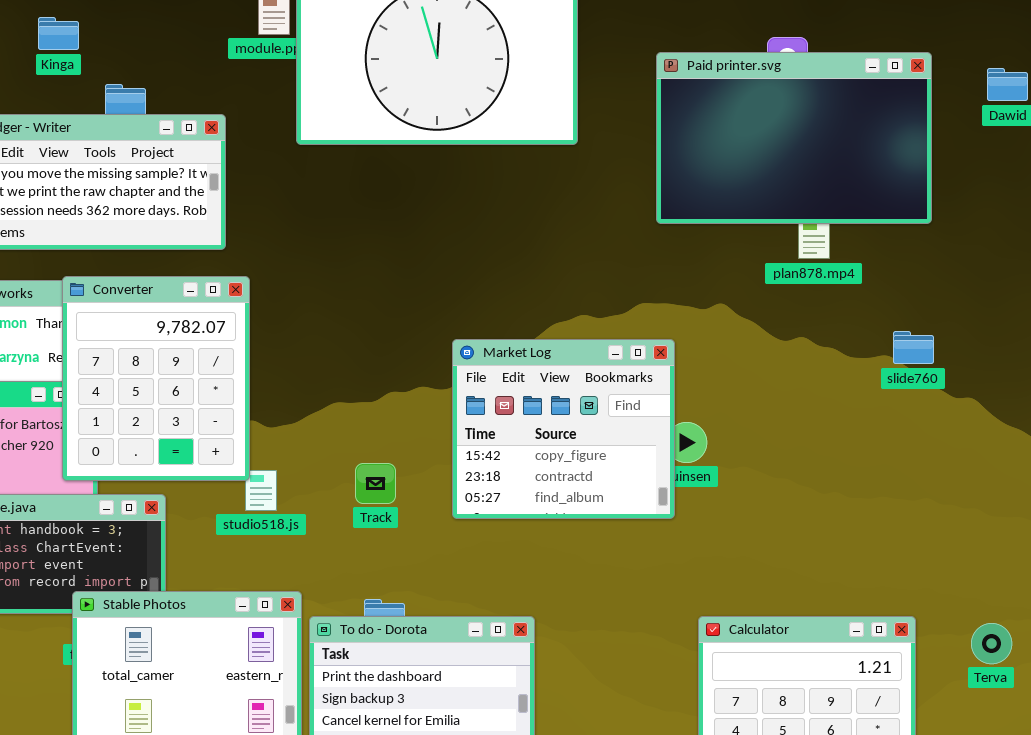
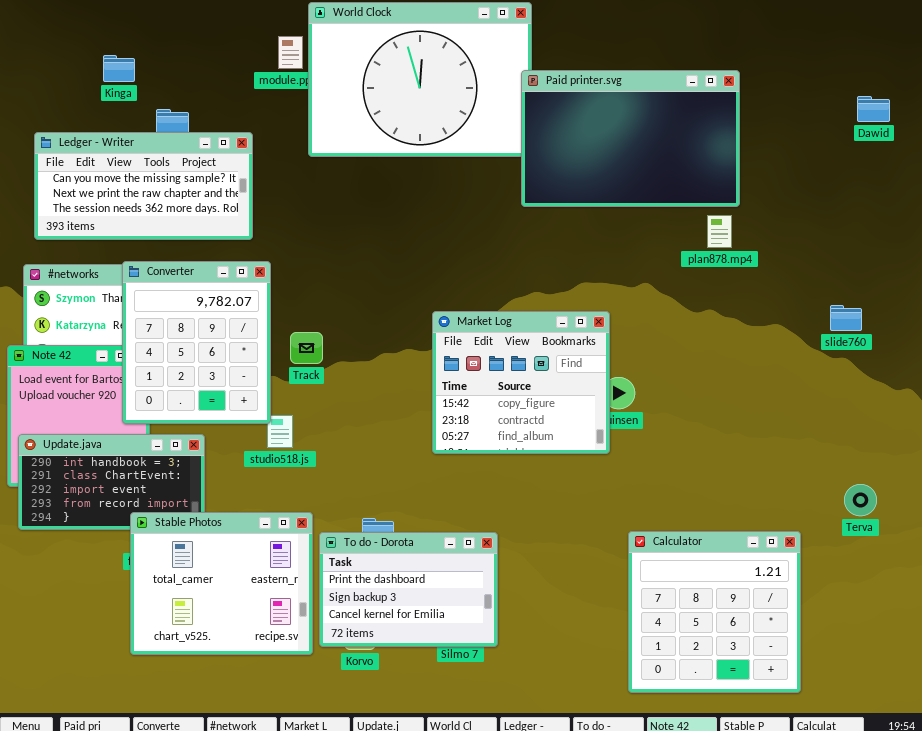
Paid printer.svg: [656,52,932,224] -> [521,70,740,207], moved
slide760: [893,331,934,364] -> [830,305,862,331], moved
Track: [355,463,396,504] -> [290,332,323,364], moved
Terva: [971,623,1012,664] -> [844,484,877,516], moved

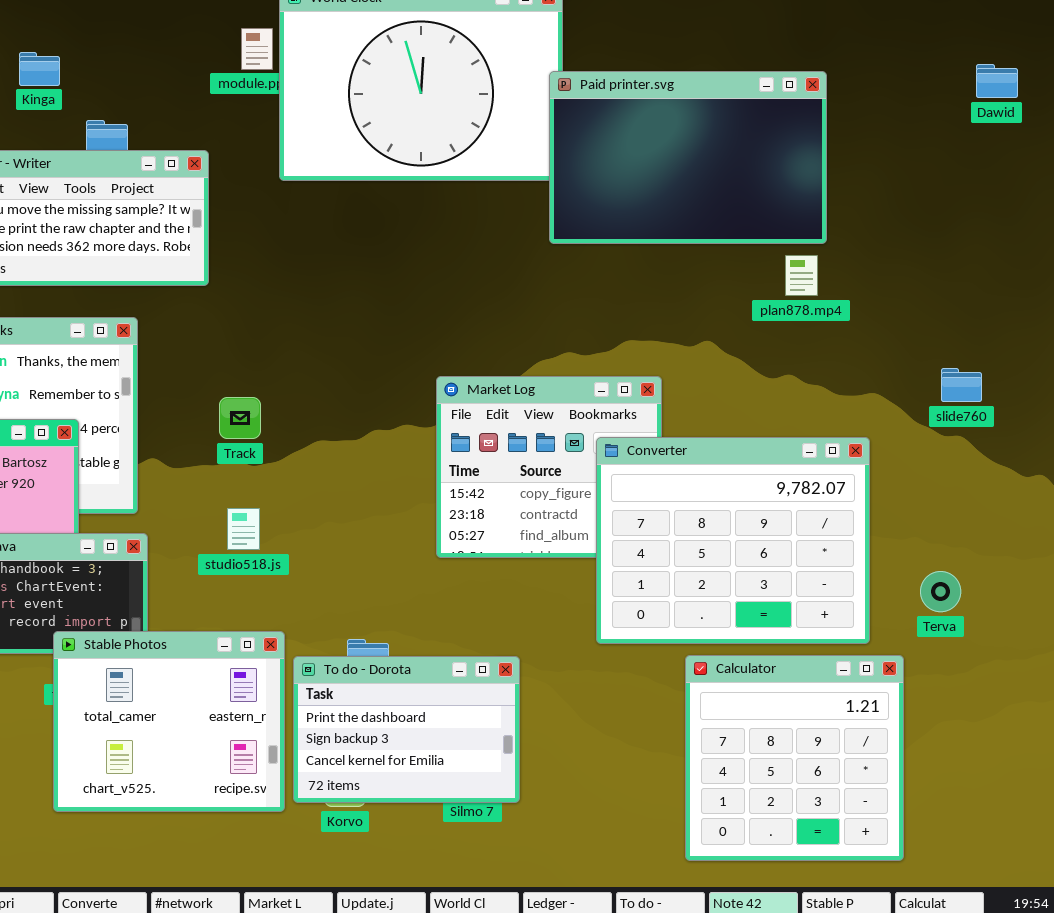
Dawid: [857,96,890,122] -> [976,64,1018,98], moved
Converter: [122,261,271,424] -> [596,437,870,644], moved, resized
Track: [290,332,323,364] -> [219,397,261,439], moved
Terva: [844,484,877,516] -> [920,571,961,612], moved

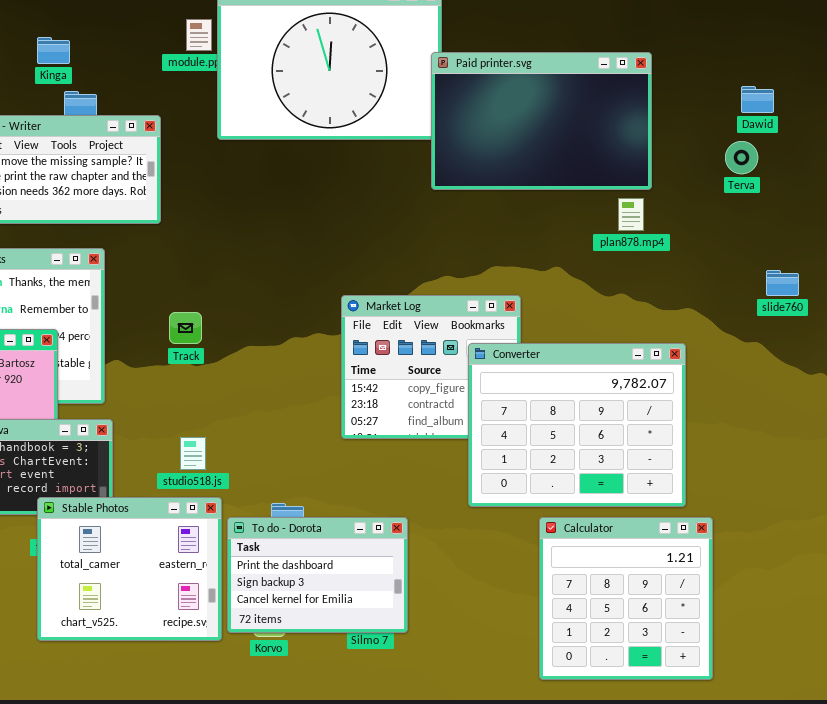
Kinga: [19,52,60,86] -> [37,37,70,64], moved
Dawid: [976,64,1018,98] -> [741,86,774,113], moved
slide760: [941,368,982,402] -> [766,270,799,296], moved
studio518.js: [227,508,260,550] -> [180,437,206,470], moved
Terva: [920,571,961,612] -> [725,141,758,174], moved

